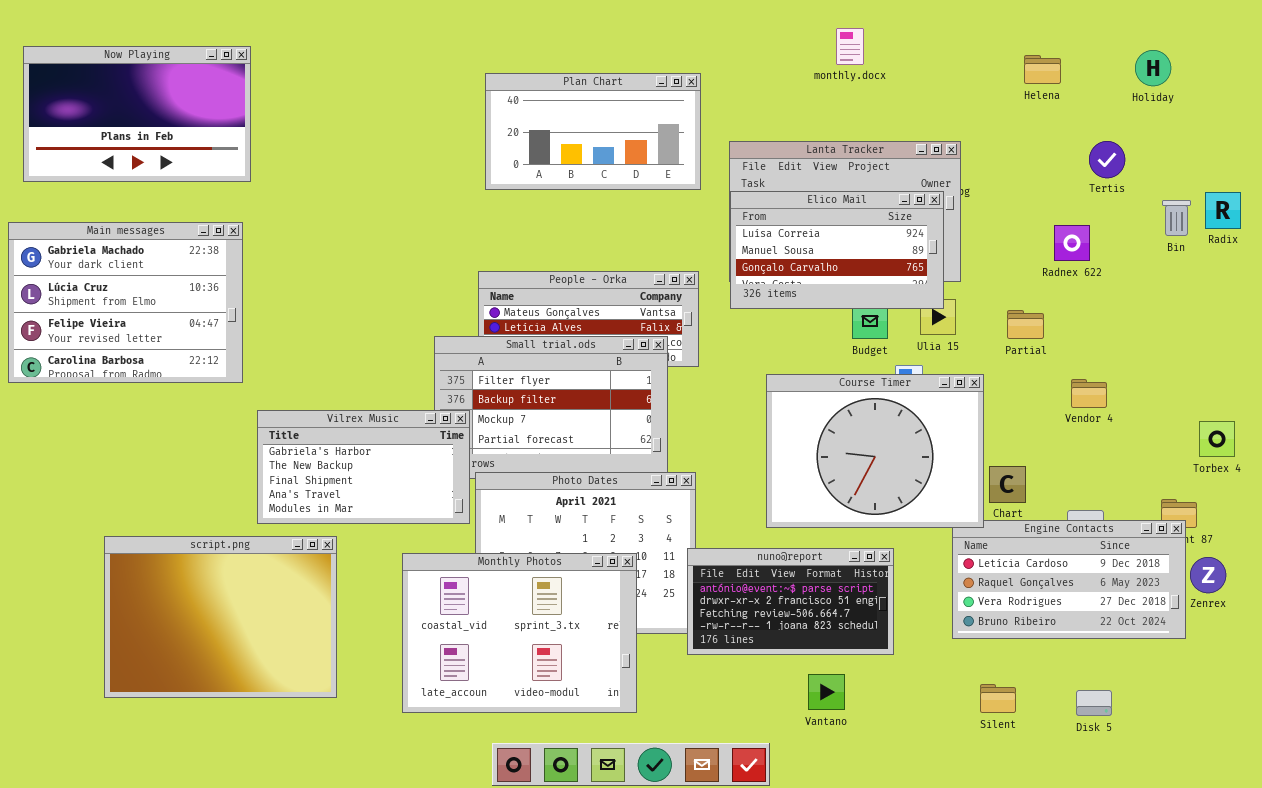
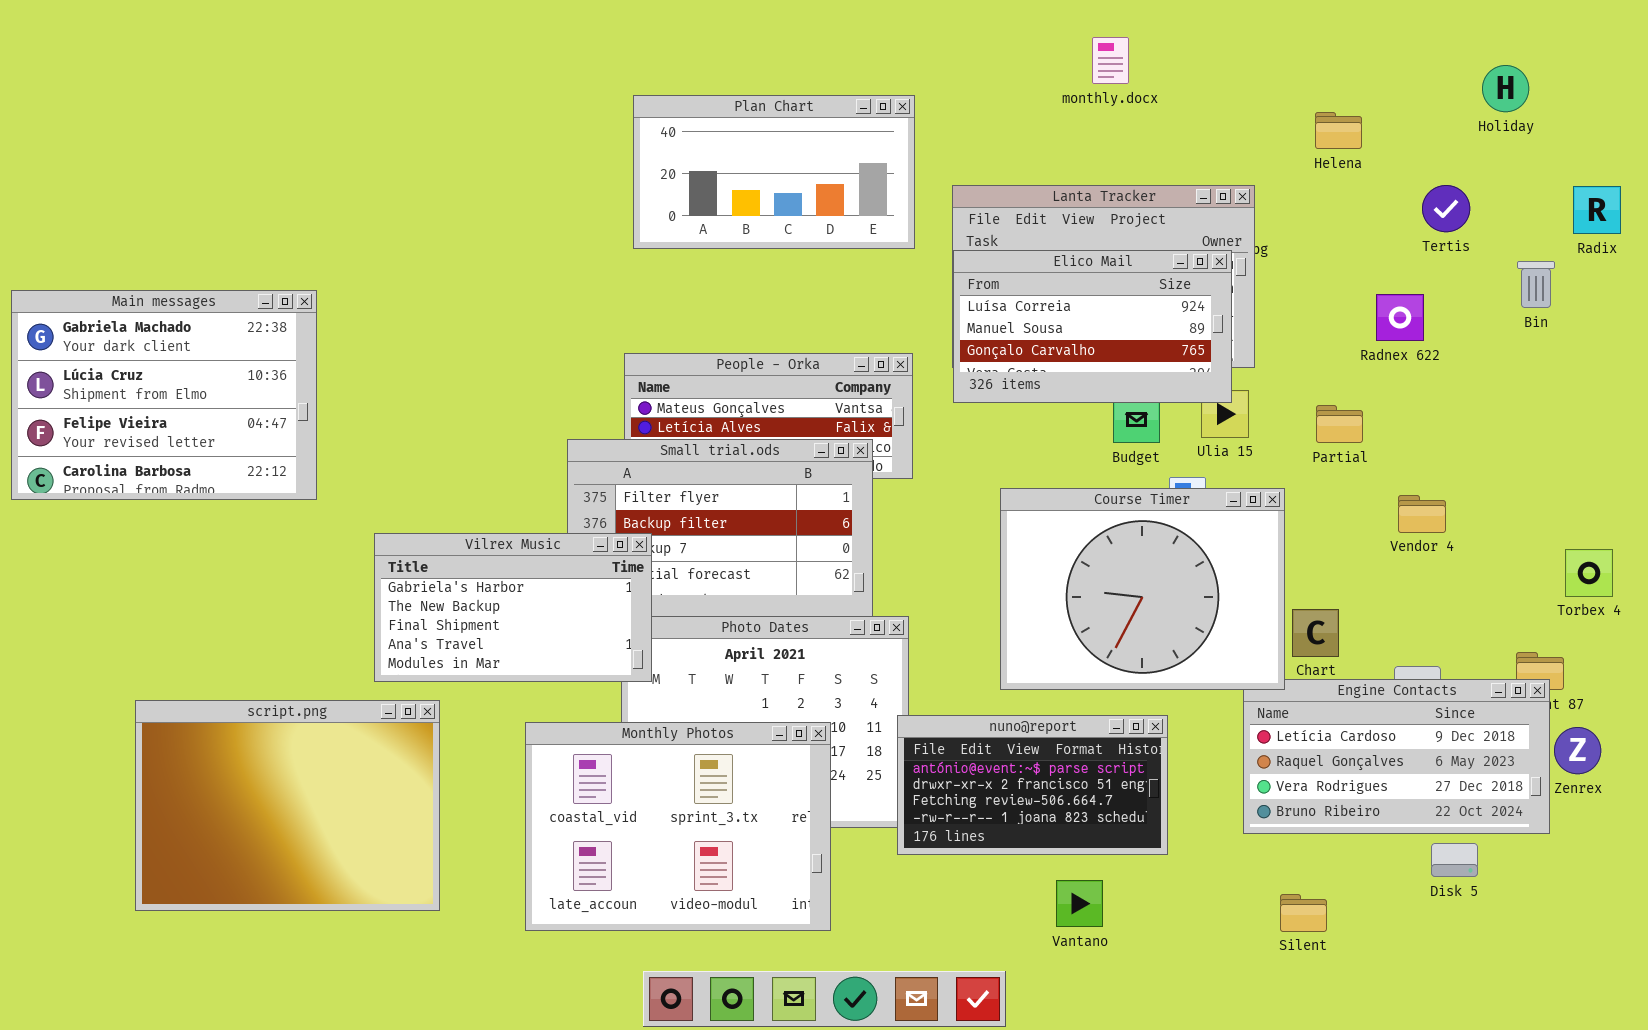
Now Playing: [23,46,251,182] -> none, closed
Helena: [1024,55,1061,84] -> [1315,112,1362,149], moved
Radix: [1205,192,1241,229] -> [1573,186,1621,234], moved
Vilrex Music: [257,410,470,524] -> [374,533,652,682], moved
Disk 5: [1076,690,1112,716] -> [1431,843,1478,877], moved

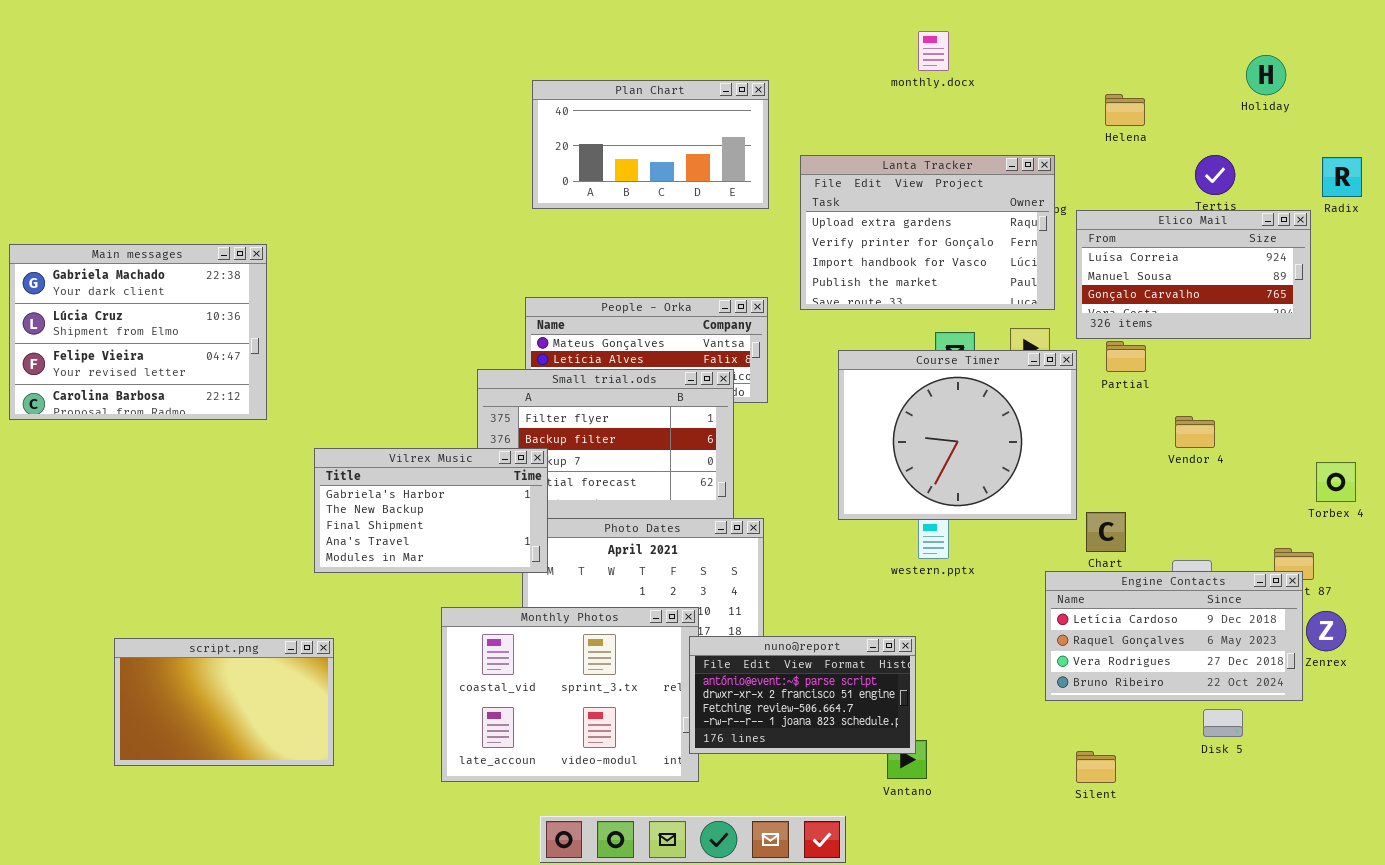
Elico Mail: [953,250,1232,403] -> [1076,210,1311,339], moved
Course Timer: [1000,488,1285,690] -> [838,350,1077,520], moved
script.png: [135,700,440,911] -> [114,638,334,766], resized
nuno@report: [897,715,1168,855] -> [689,636,916,754], moved

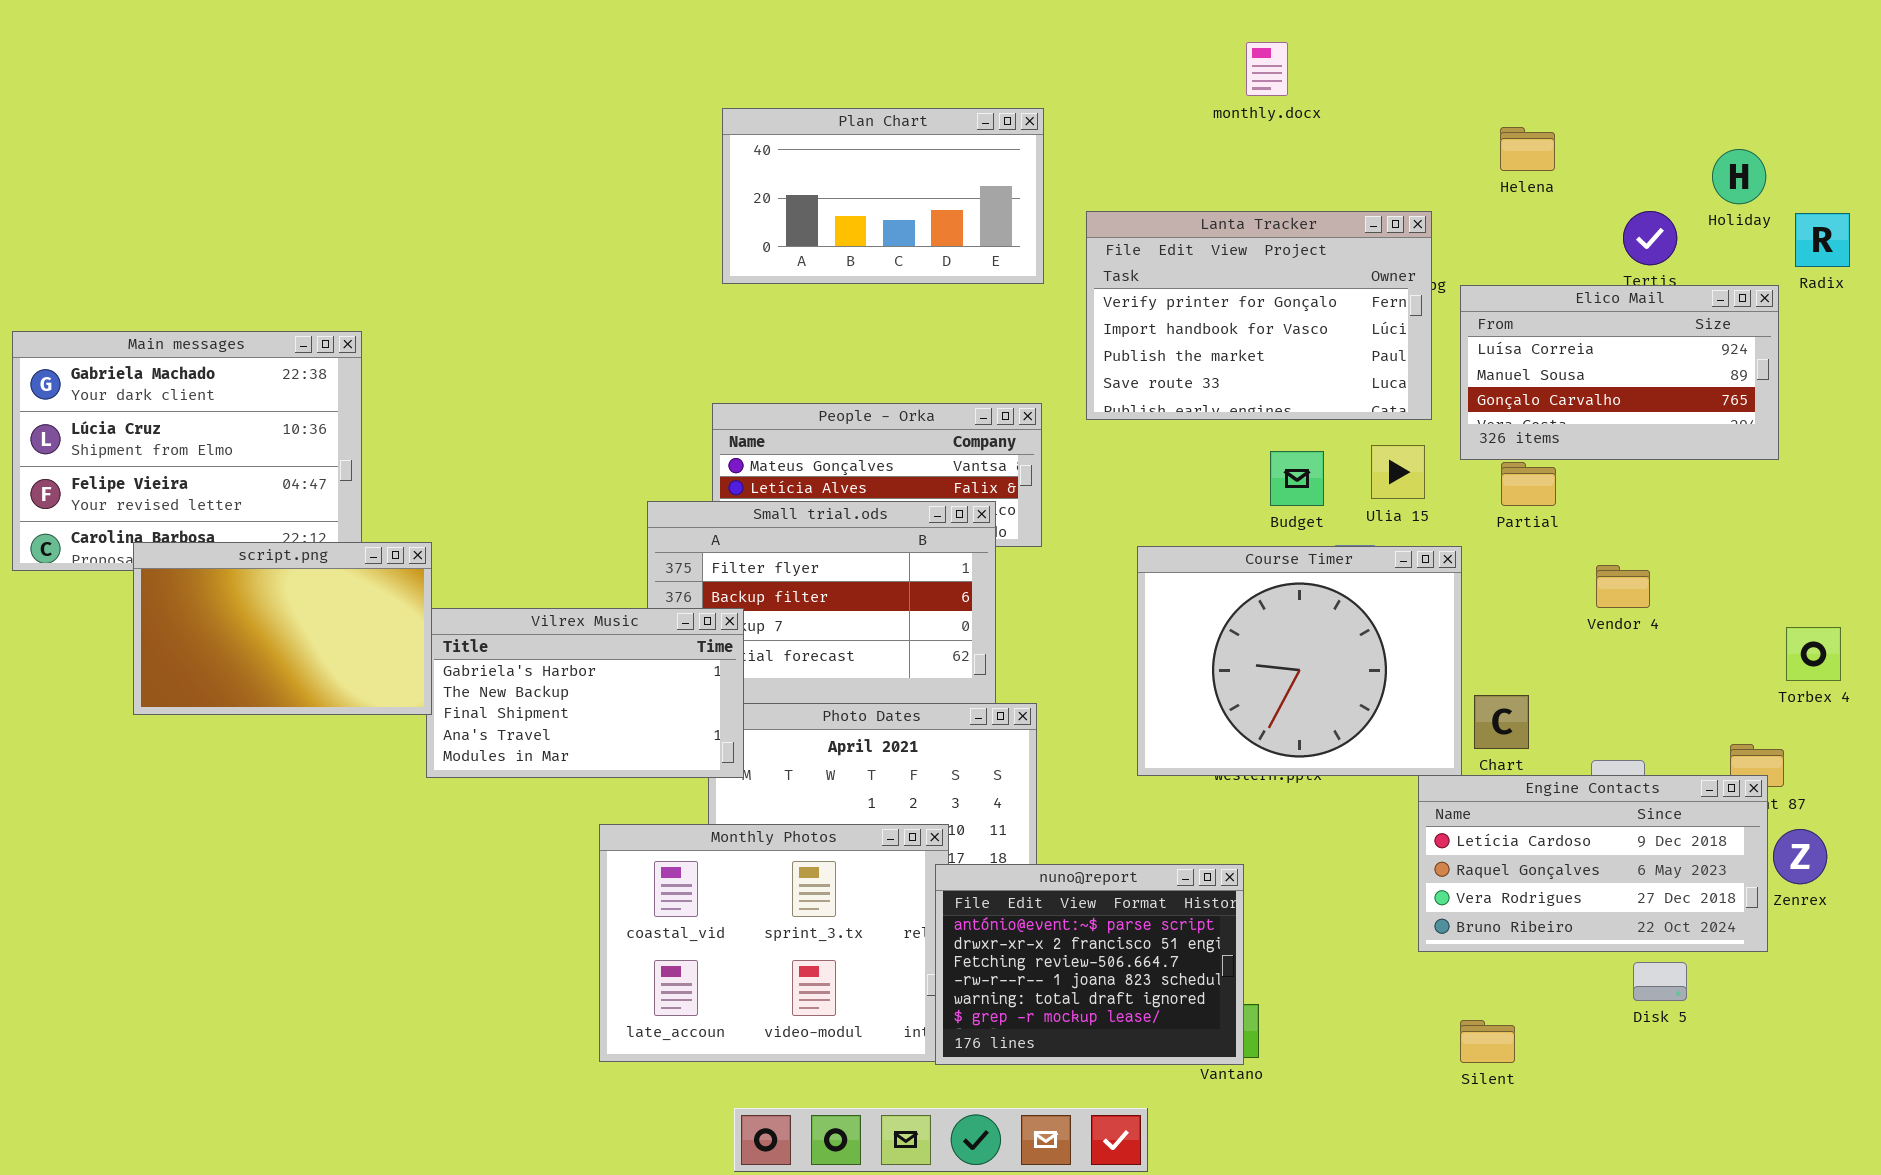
Holiday: [1246,55,1286,95] -> [1712,149,1766,204], moved
Lanta Tracker: [800,155,1055,310] -> [1086,211,1432,420], scrolled down 1 row
Course Timer: [838,350,1077,520] -> [1137,546,1462,776], moved
nuno@report: [689,636,916,754] -> [935,864,1244,1065], resized
script.png: [114,638,334,766] -> [133,542,432,715], moved

